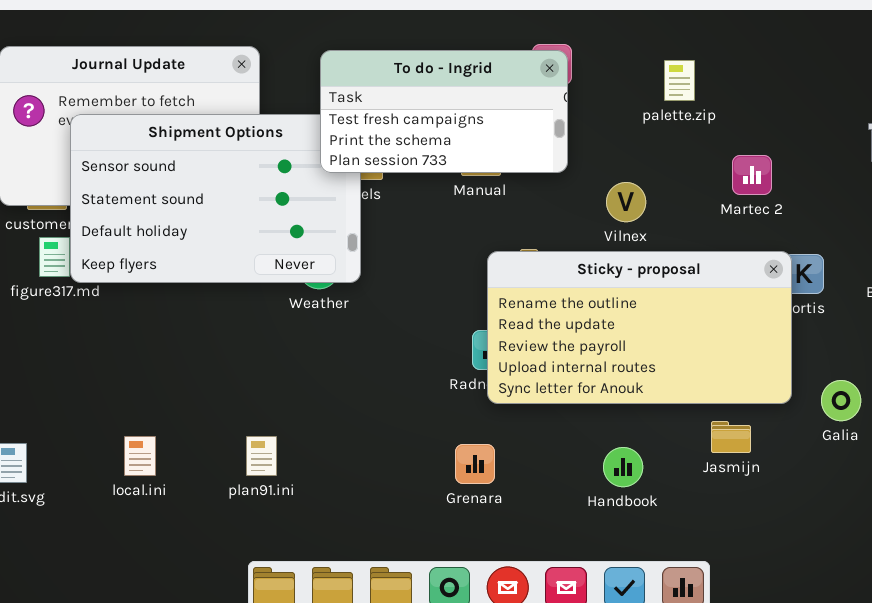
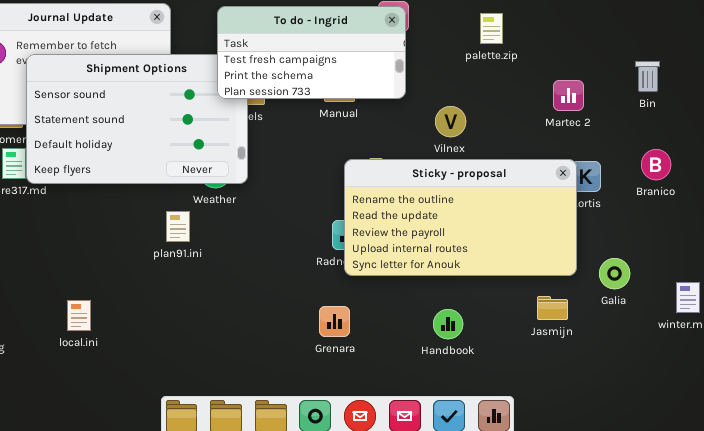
Martec 2: [732,155,772,195] -> [553,80,584,111], moved
Jasmijn: [711,421,751,453] -> [537,296,568,320], moved
plan91.ini: [246,436,277,476] -> [166,211,190,242], moved

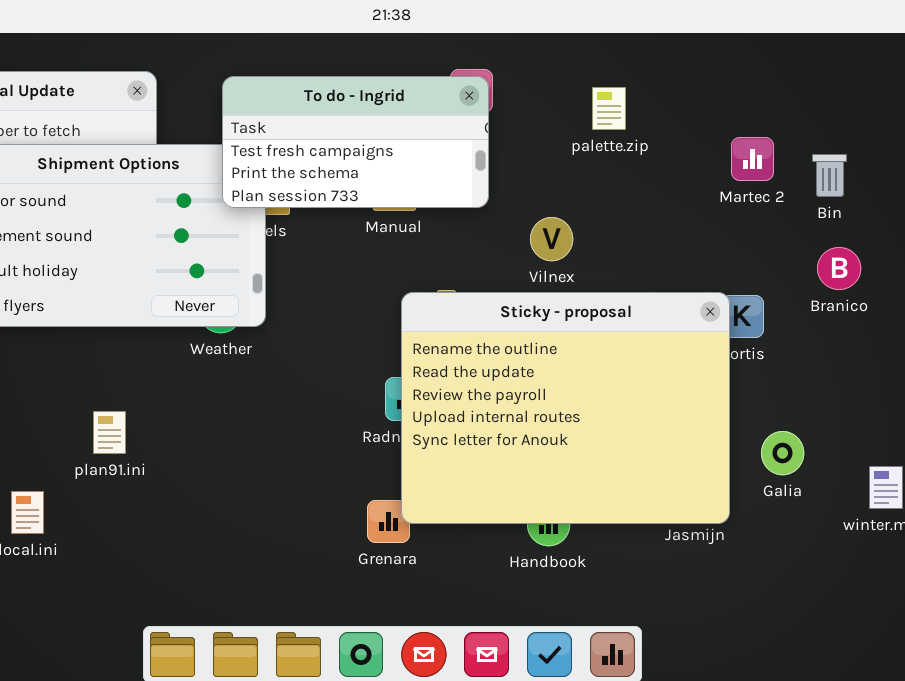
Martec 2: [553,80,584,111] -> [731,137,774,181], moved
Branico: [641,149,671,180] -> [817,247,861,290], moved
Sticky - proposal: [344,159,577,276] -> [401,292,730,524], resized
plan91.ini: [166,211,190,242] -> [93,411,126,454], moved

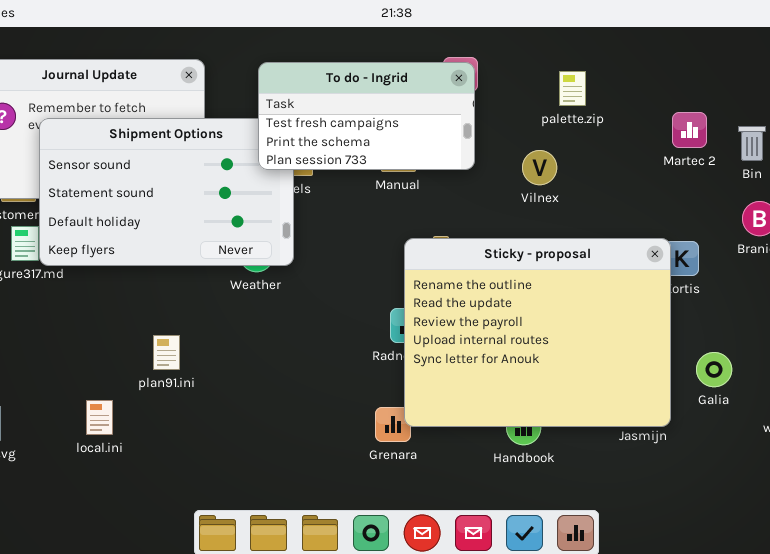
Vilnex: [530,217,573,261] -> [522,150,557,185], moved

